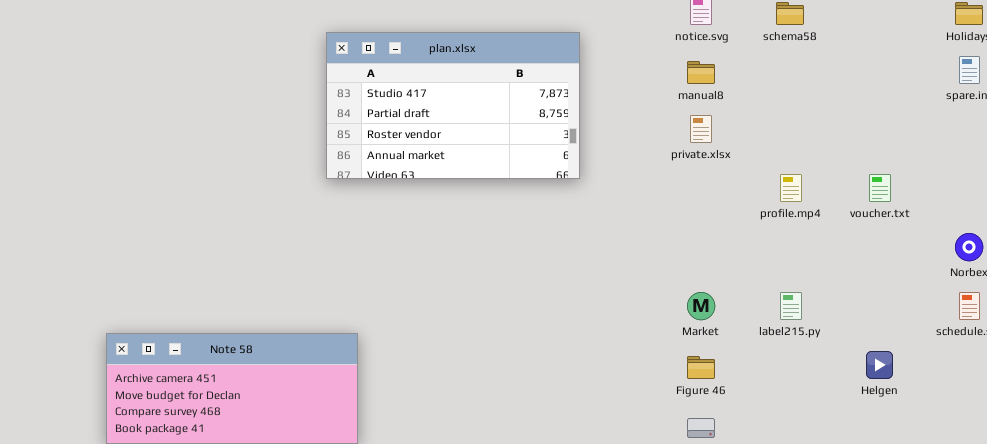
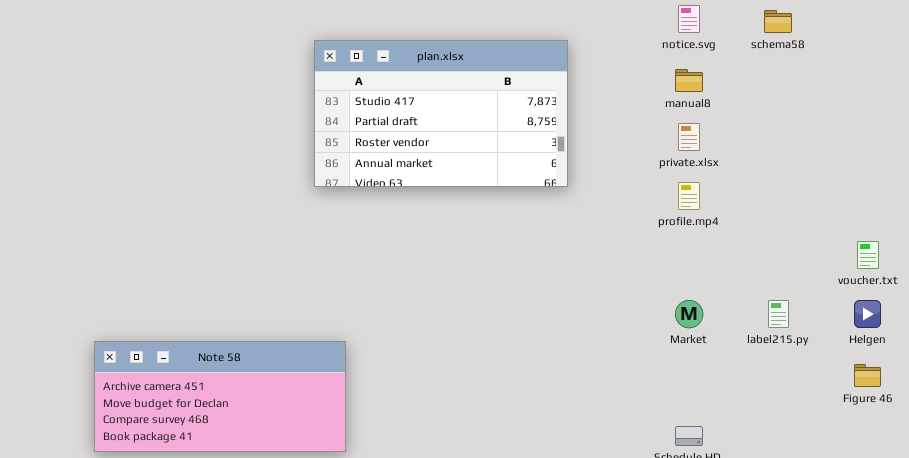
profile.mp4: [780,174,802,202] -> [678,182,700,210], moved
voucher.txt: [869,174,891,202] -> [857,241,879,269], moved
Helgen: [866,351,893,379] -> [854,300,881,328], moved
Figure 46: [687,356,715,379] -> [854,364,881,387], moved

